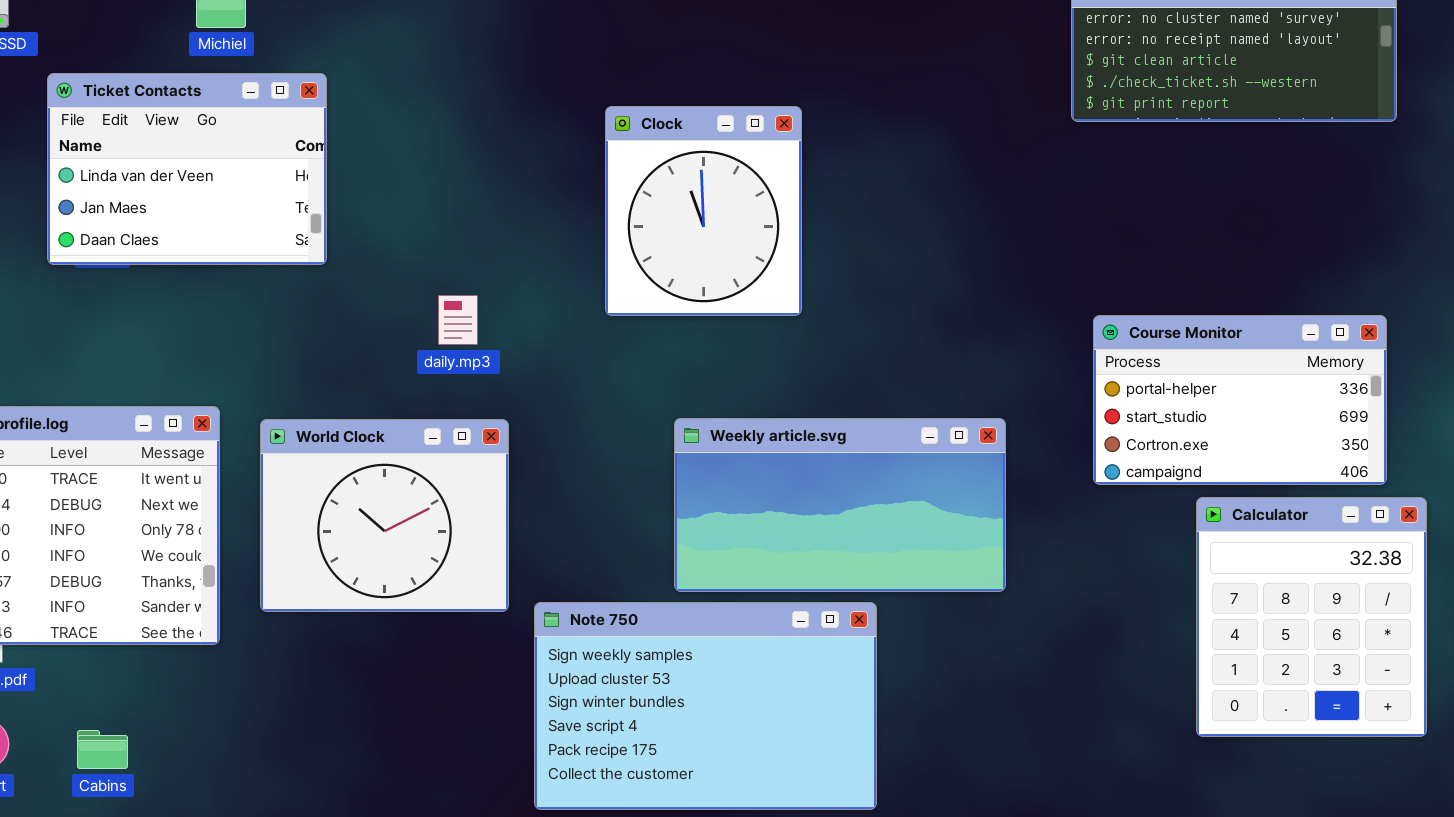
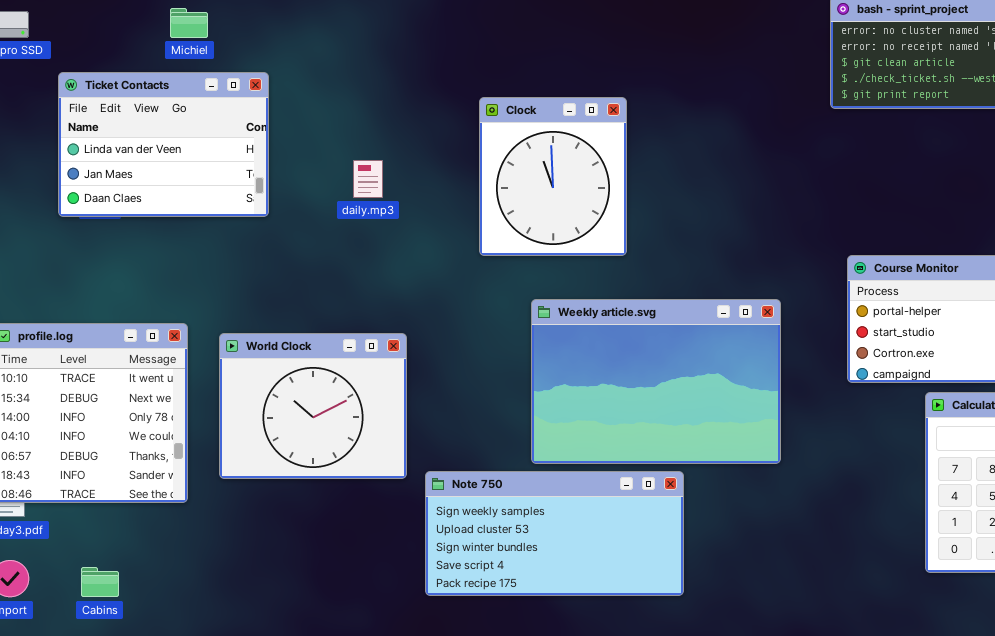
daily.mp3: [438,295,478,345] -> [353,160,383,198], moved
Weekly article.svg: [674,418,1006,592] -> [531,299,781,464], resized
Note 750: [534,602,877,810] -> [425,471,684,596], resized

